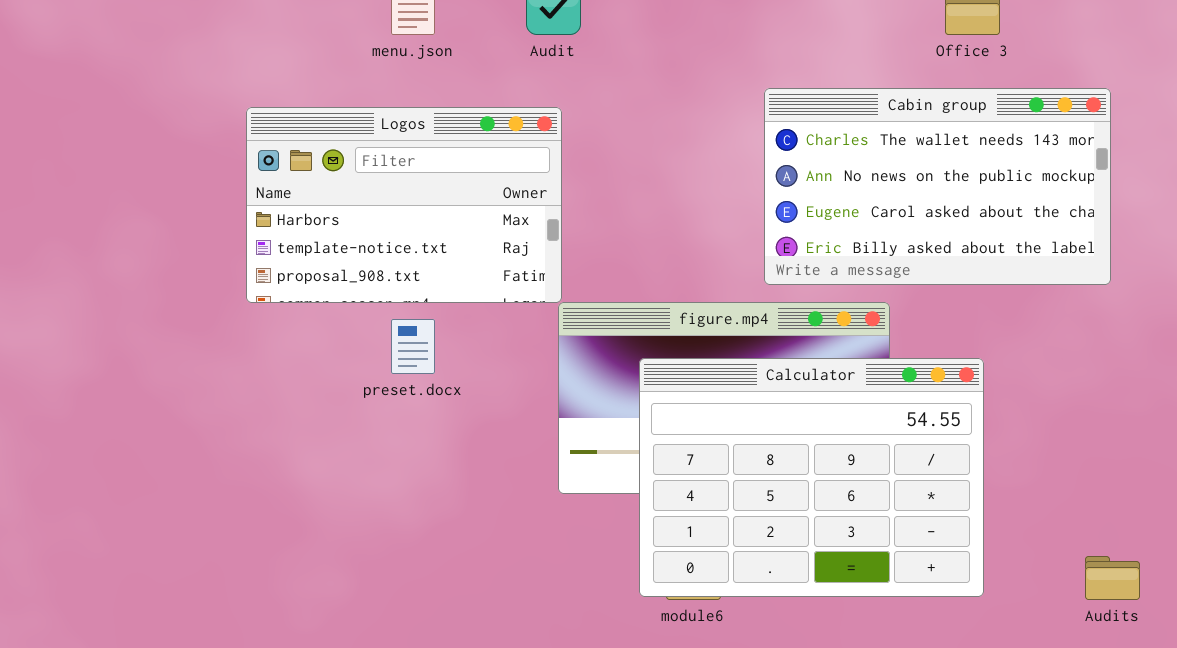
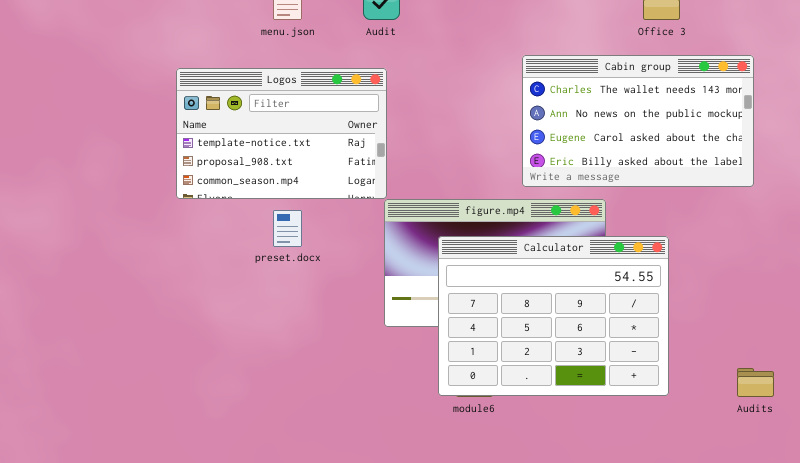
Logos: [246,107,562,303] -> [176,68,387,199], scrolled down 1 row

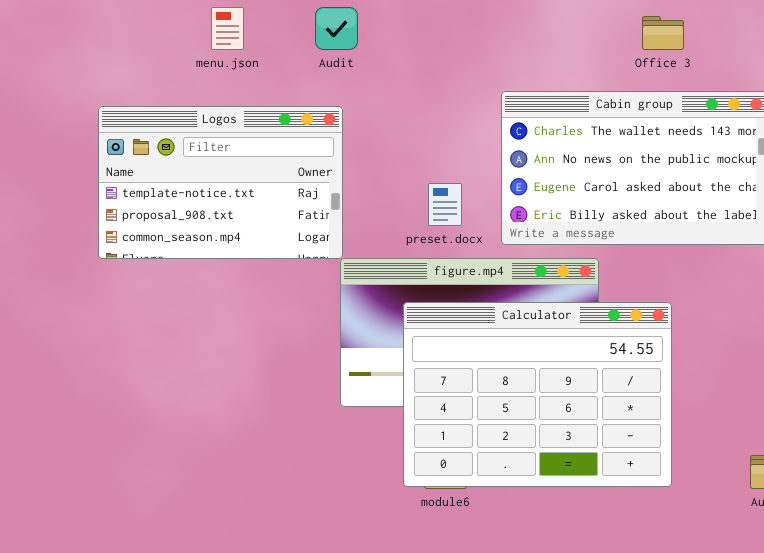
preset.docx: [273,210,302,247] -> [428,183,462,226], moved

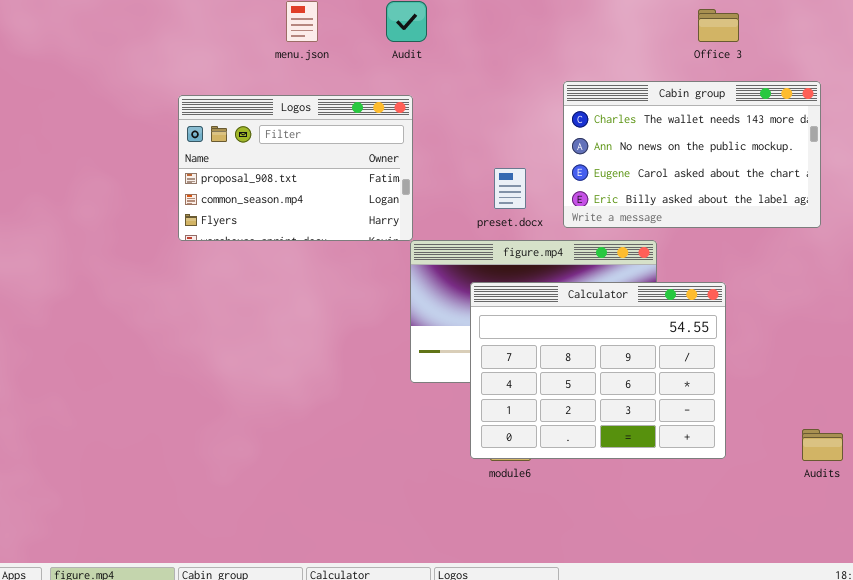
Logos: [98,106,343,259] -> [178,95,413,241], scrolled down 1 row

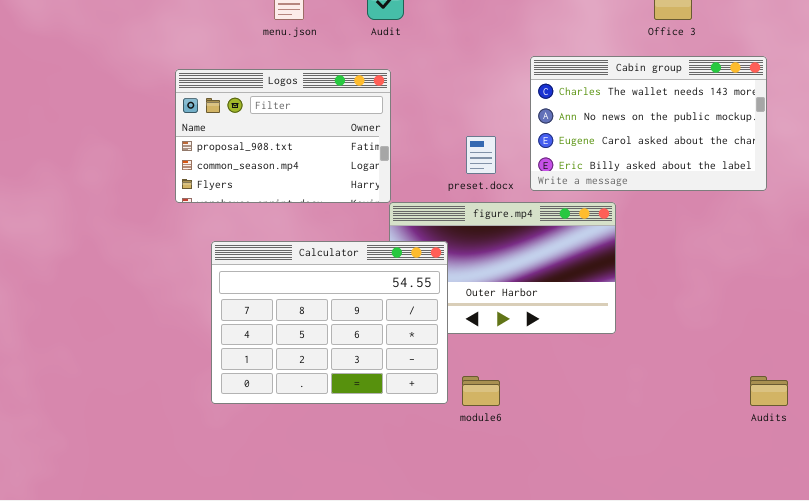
Calculator: [470,282,726,459] -> [211,241,448,404], moved

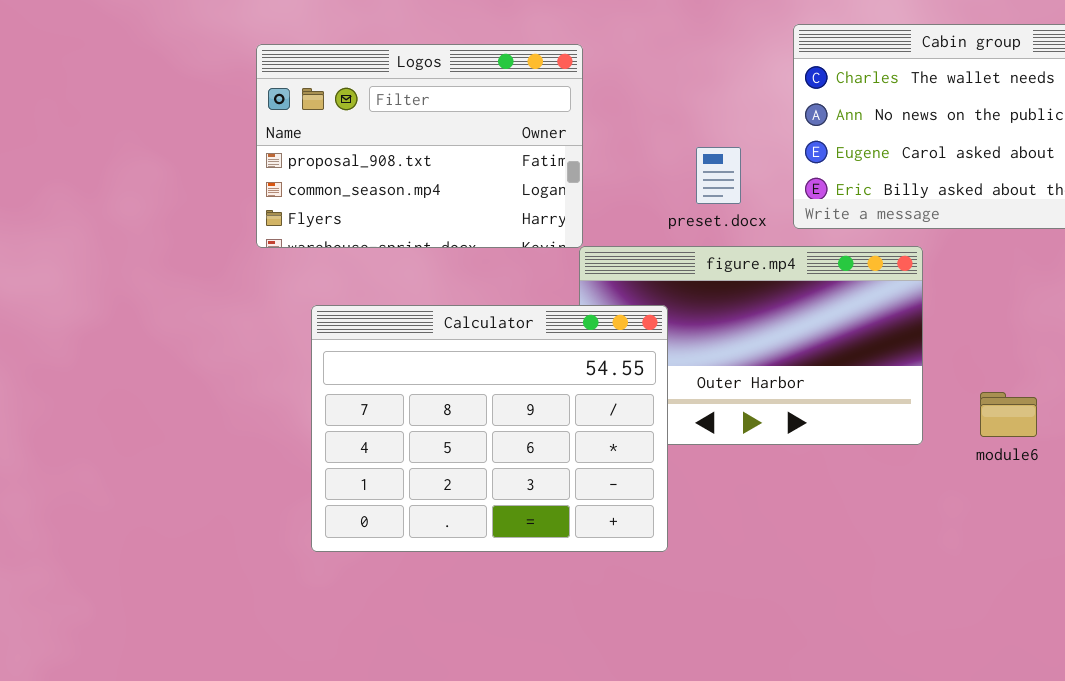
module6: [462,376,500,406] -> [980,392,1037,437], moved

